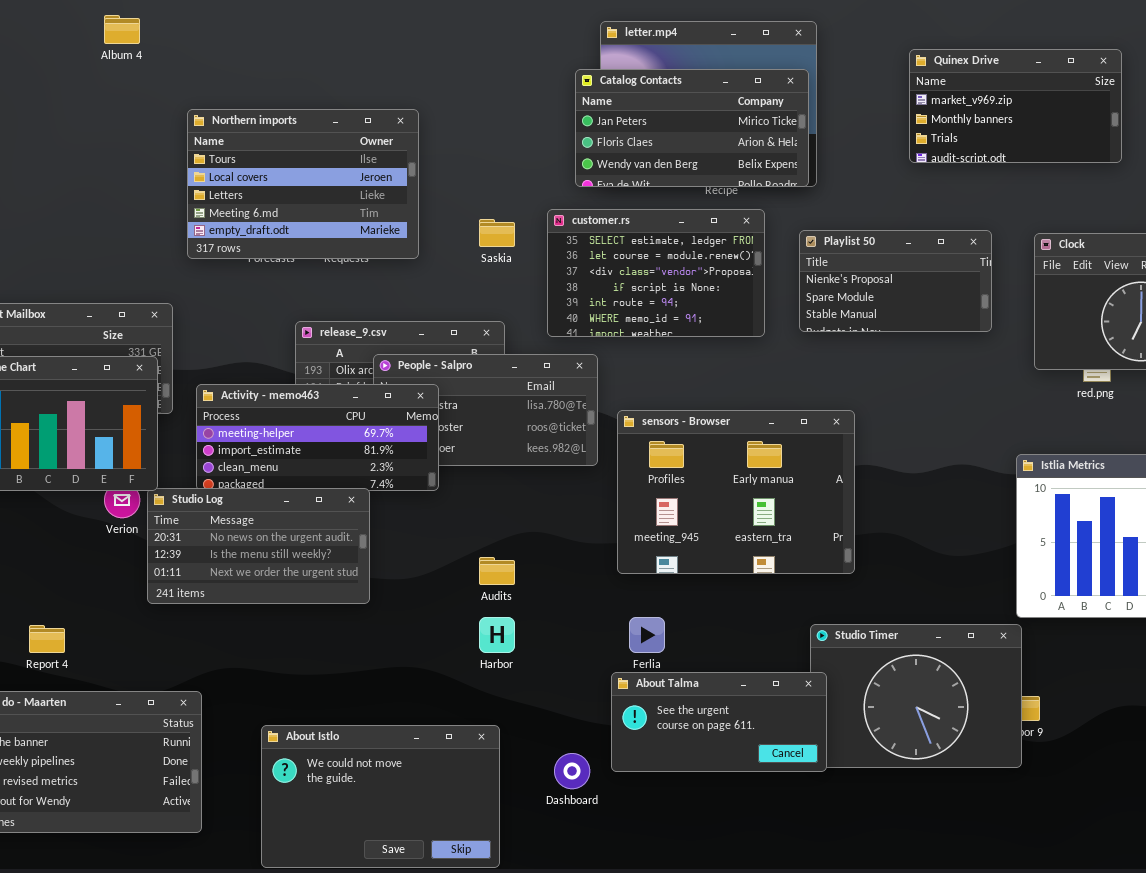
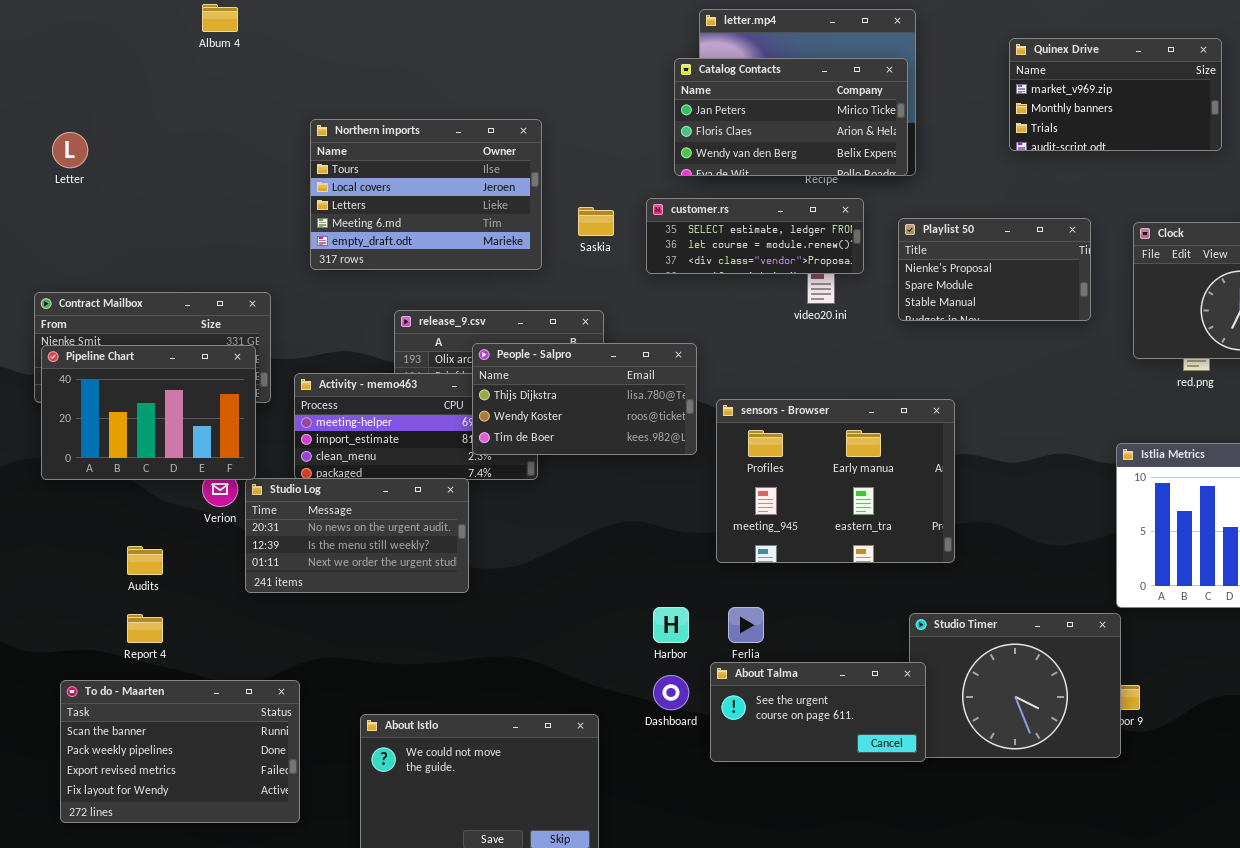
Northern imports: [187,109,419,259] -> [310,119,542,270], moved
customer.rs: [547,209,765,337] -> [646,198,864,274], resized
People - Salpro: [373,354,598,466] -> [472,343,697,455], raised
Audits: [479,557,515,585] -> [127,546,163,575], moved
Harbor: [479,617,515,653] -> [653,607,689,643], moved
Dashboard: [554,753,590,789] -> [653,675,689,710], moved

